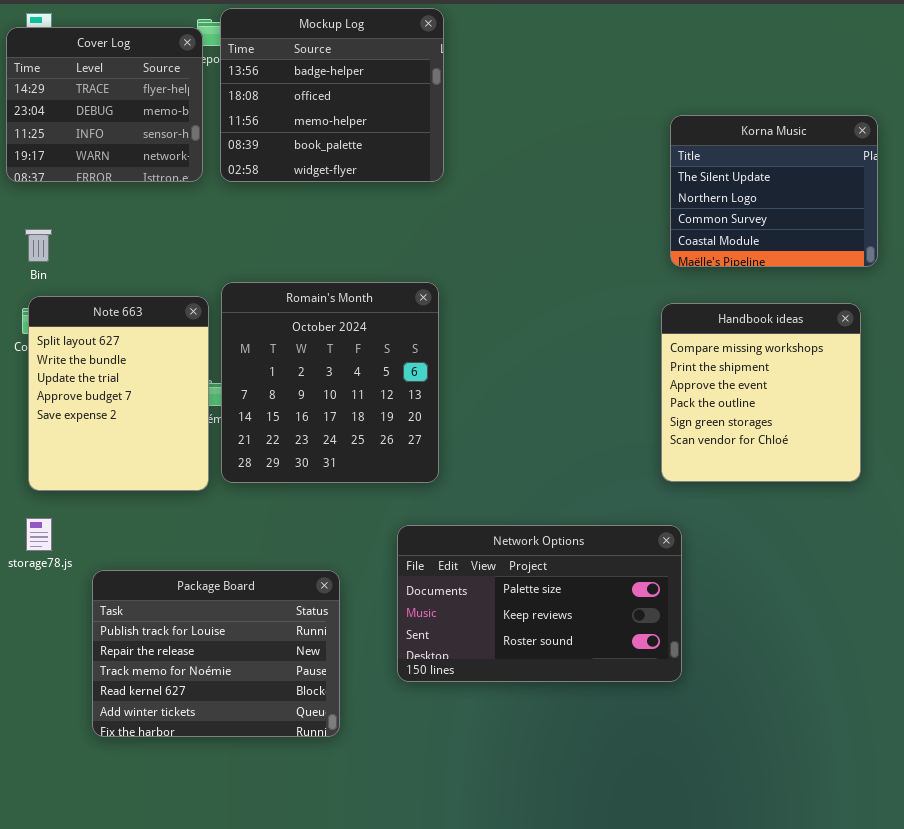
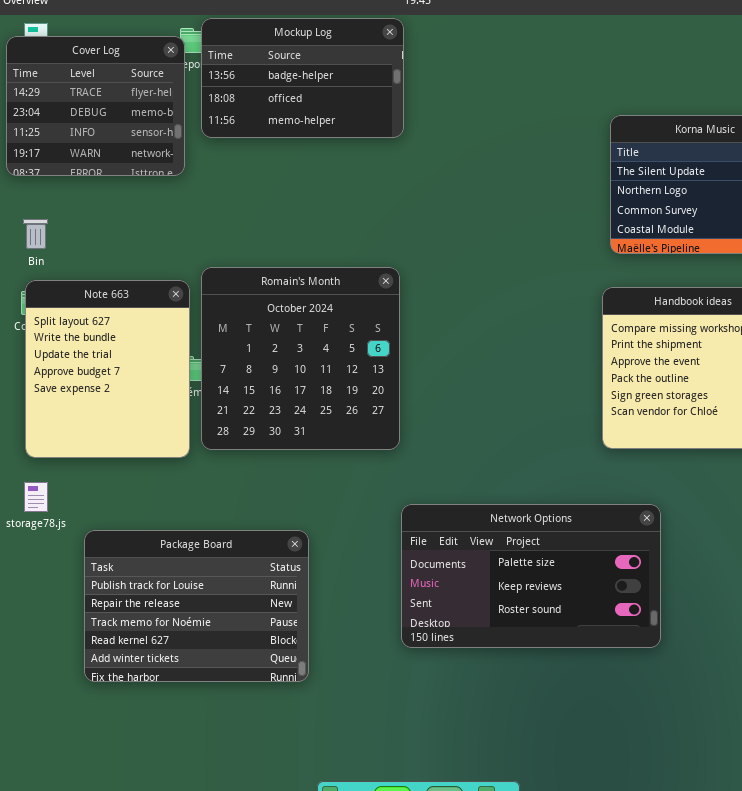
Mockup Log: [220,8,444,182] -> [201,18,404,138], resized
Network Options: [397,525,682,682] -> [401,504,661,648], moved

